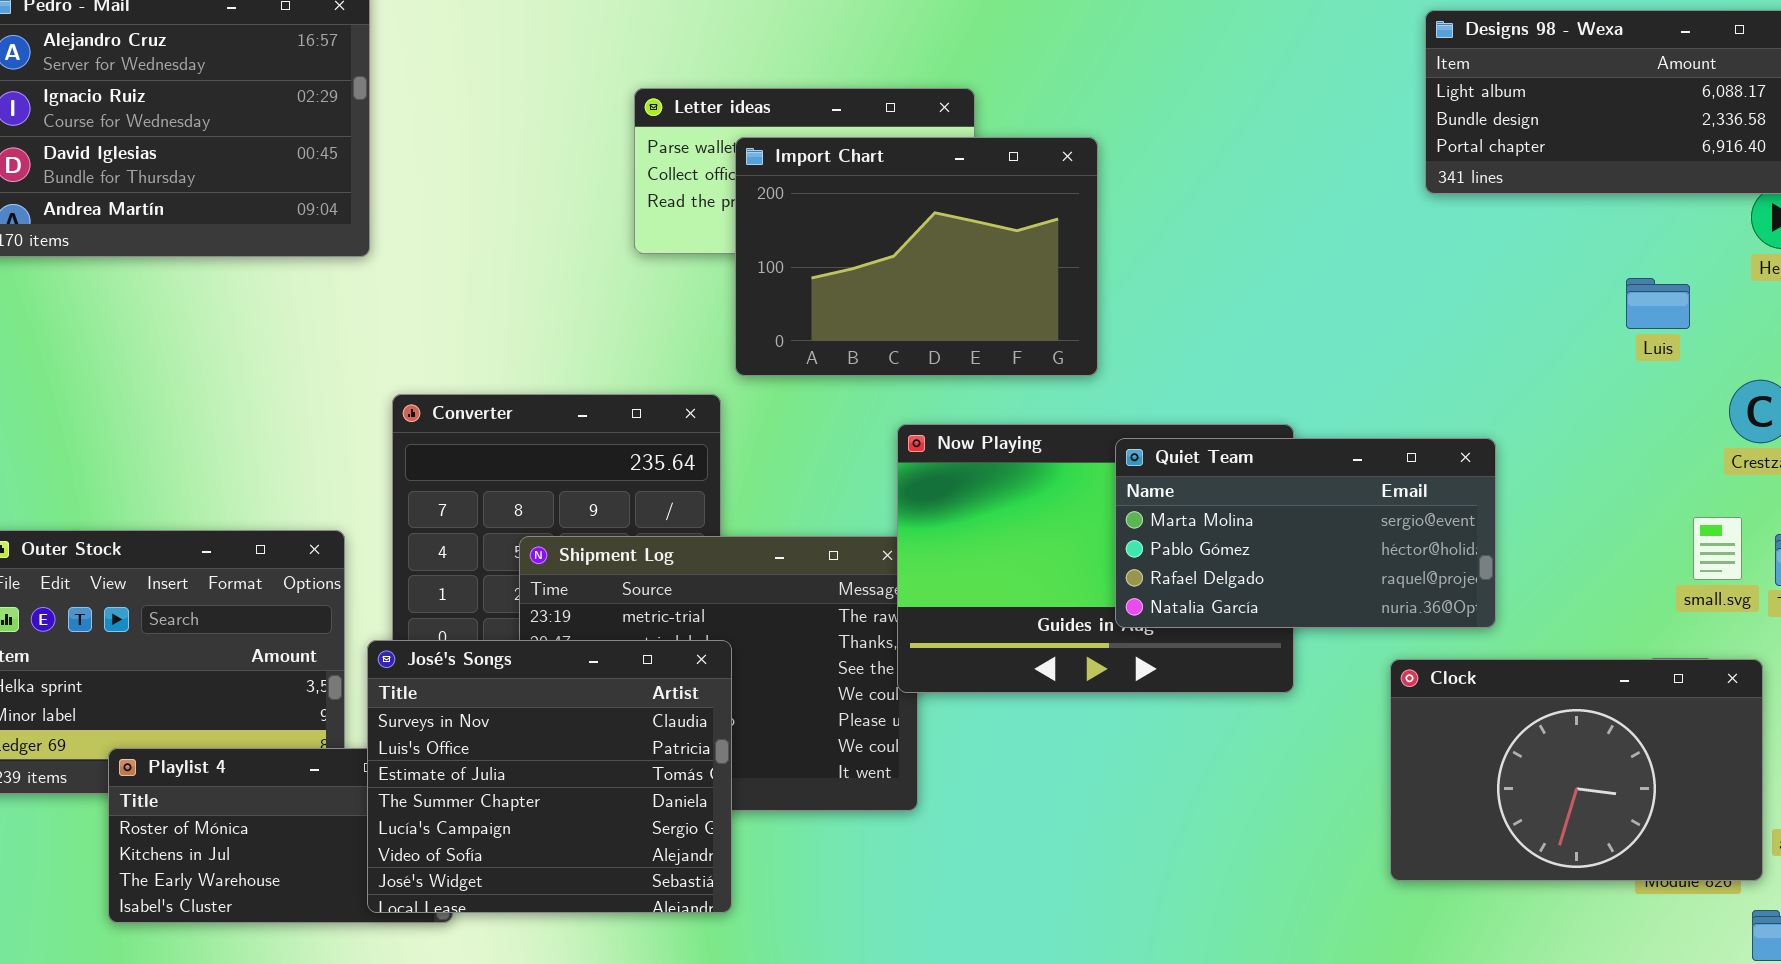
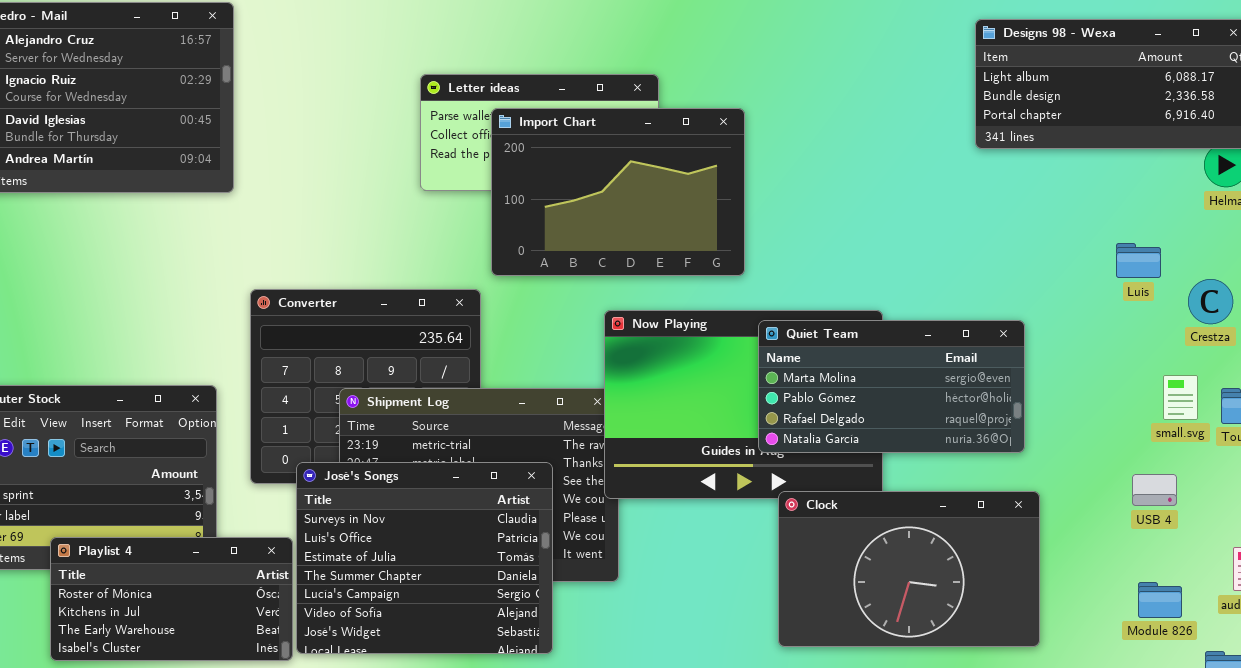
Luis: [1626,278,1690,329] -> [1116,243,1161,278], moved
José's Songs: [367,640,732,913] -> [296,462,553,654], moved
Clock: [1390,659,1763,881] -> [778,491,1040,647], moved

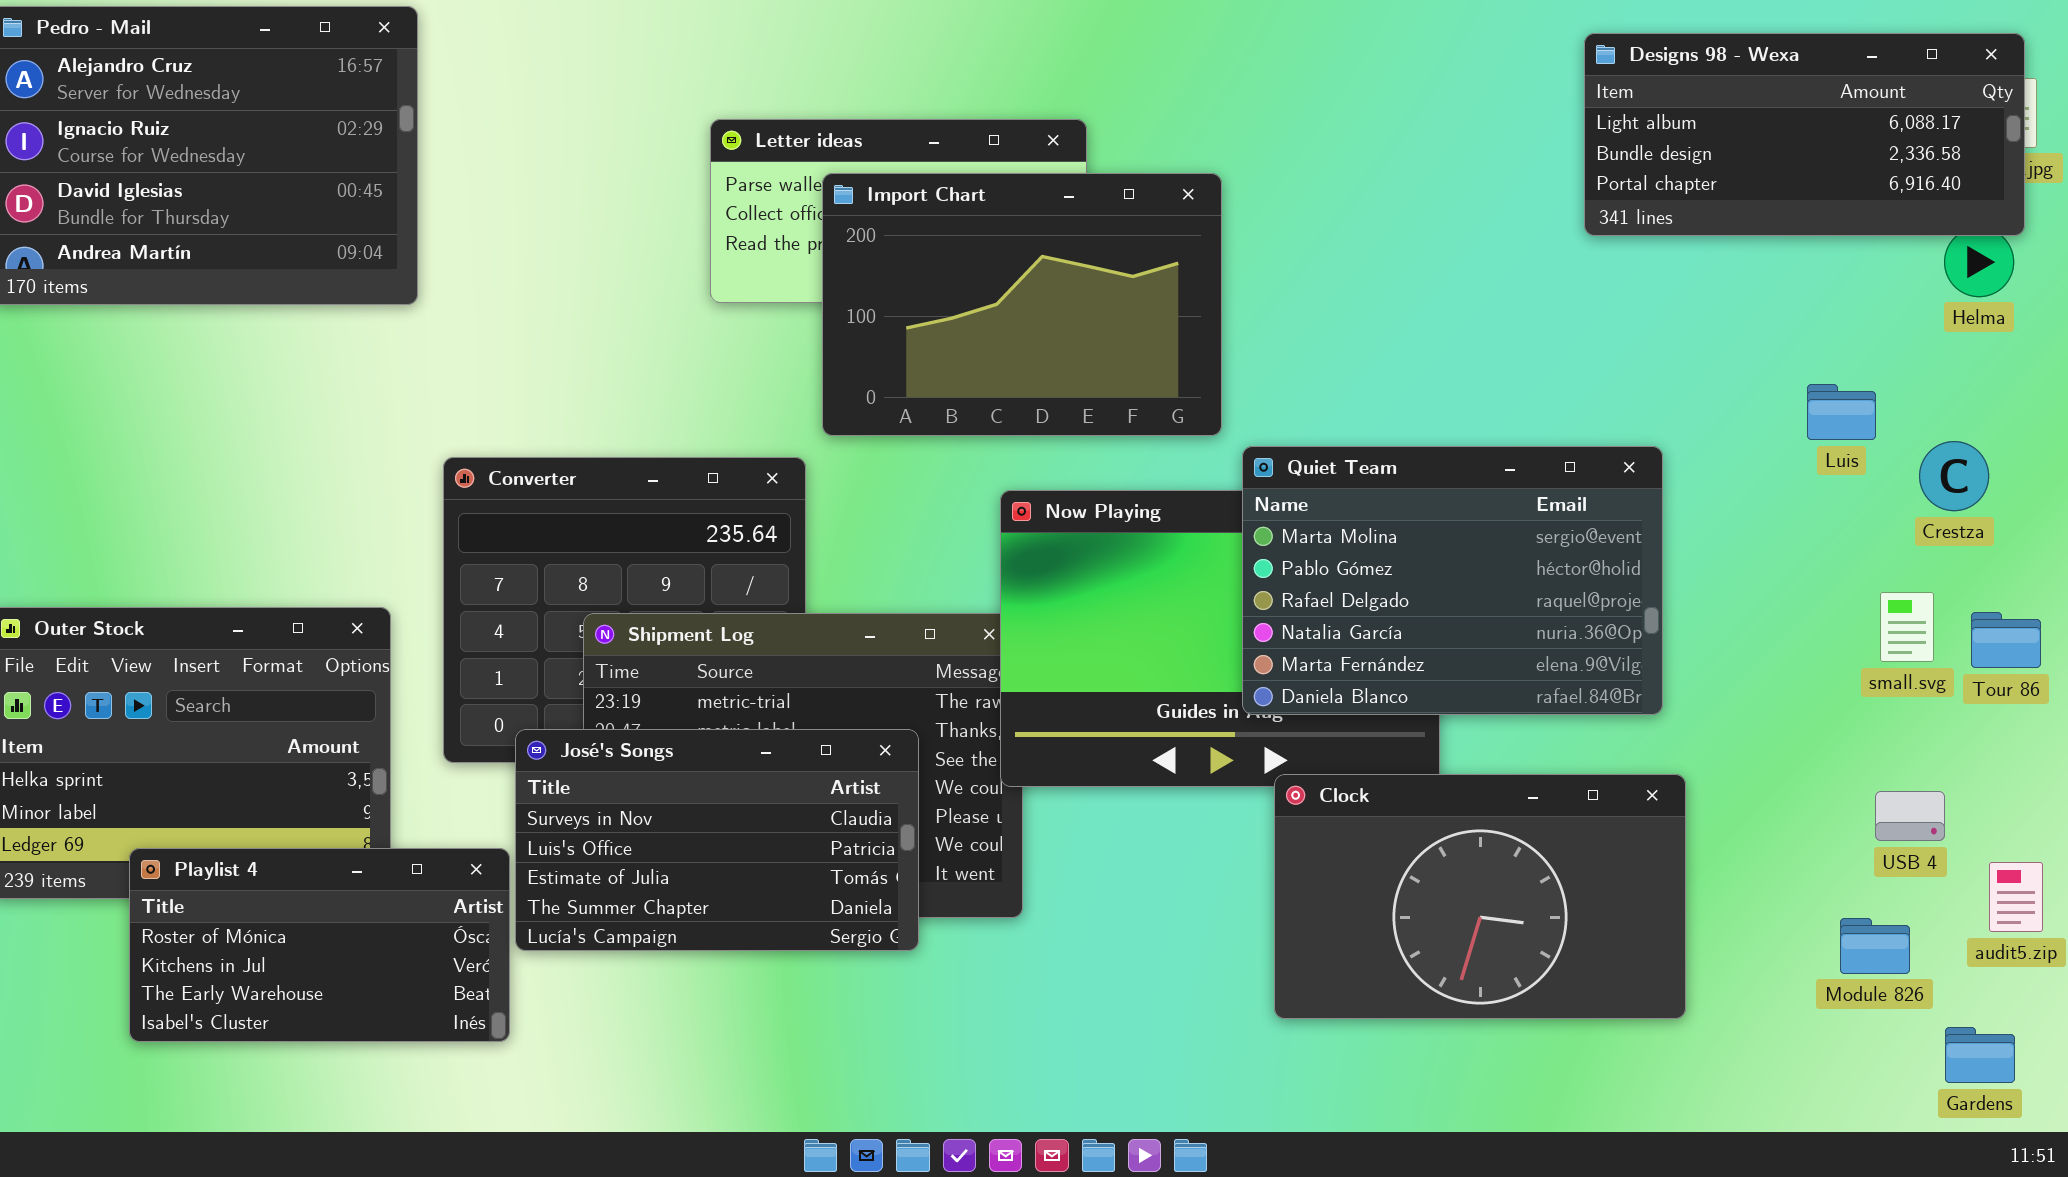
Quiet Team: [758,320,1025,453] -> [1242,446,1663,715], resized
José's Songs: [296,462,553,654] -> [515,729,919,951], resized
USB 4: [1132,474,1177,506] -> [1875,791,1945,841], moved

